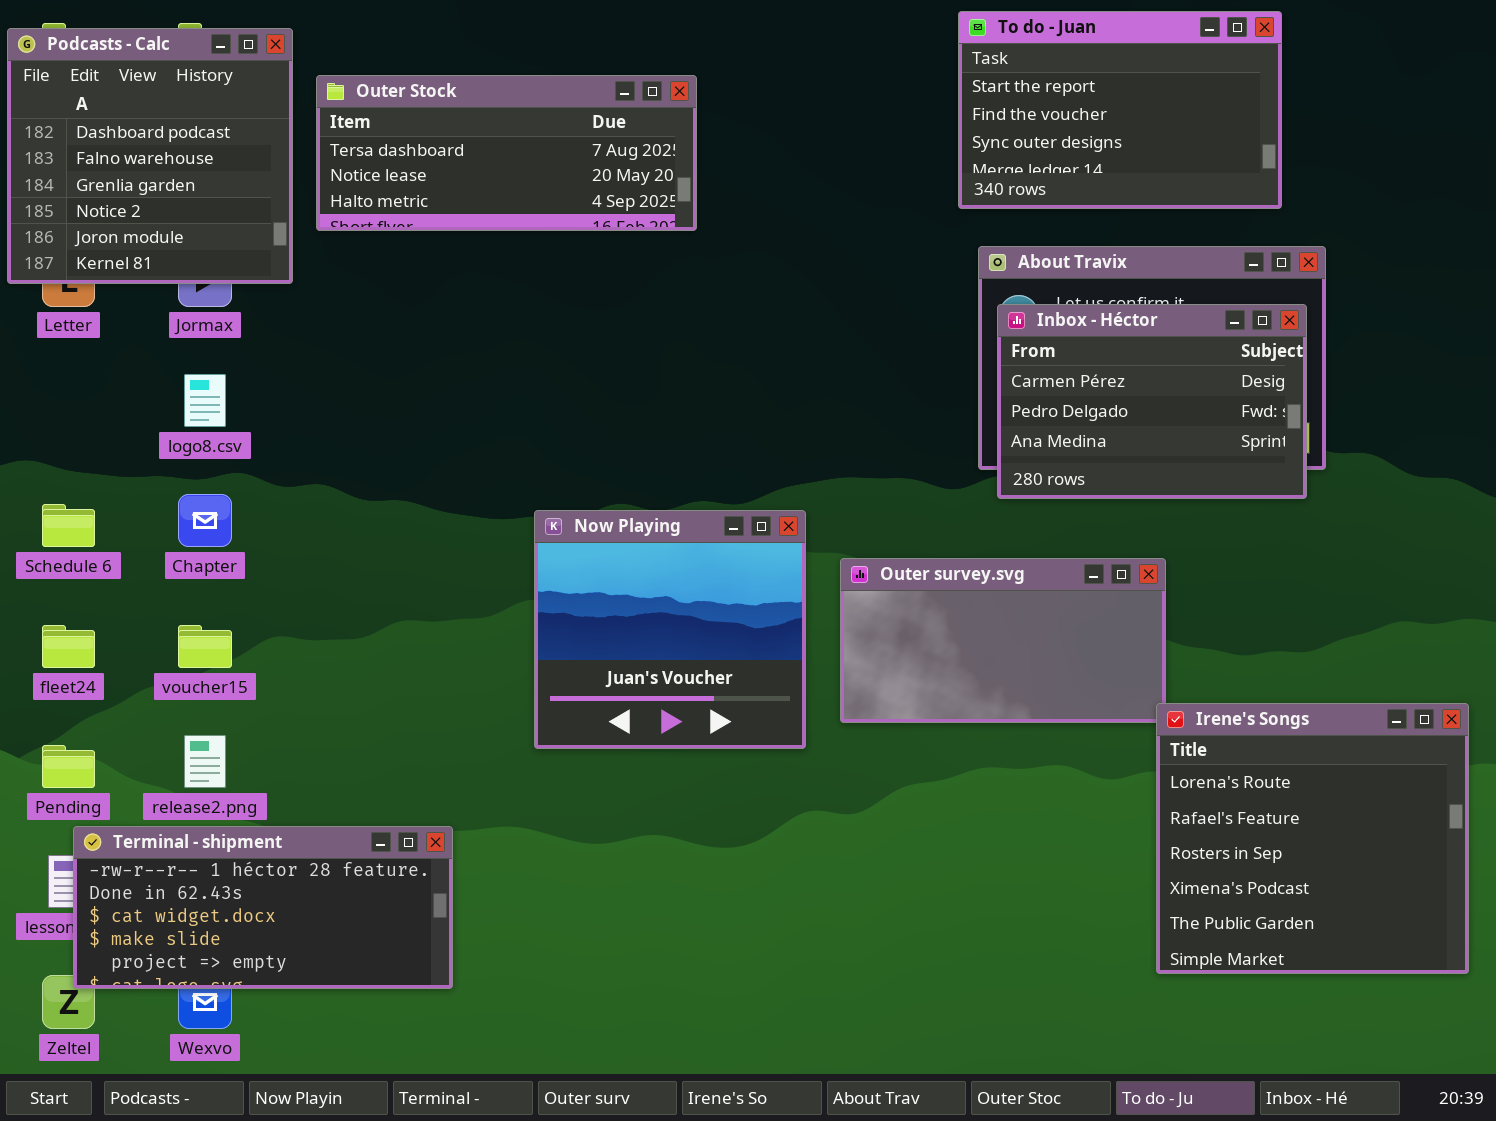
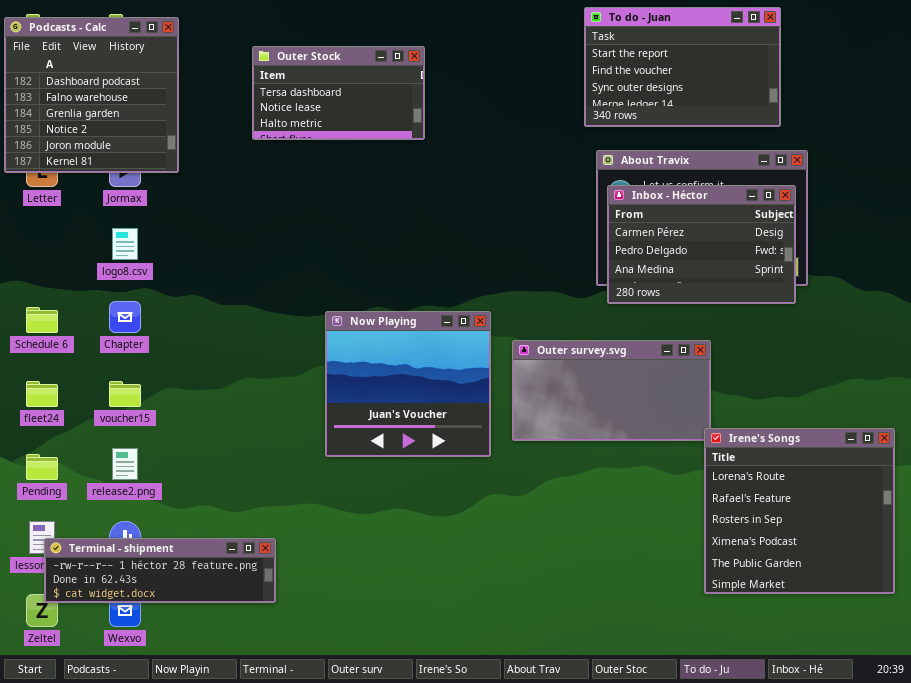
Outer Stock: [316,75,697,231] -> [252,46,425,140], resized
Terminal - shipment: [73,826,453,989] -> [44,538,276,603], resized

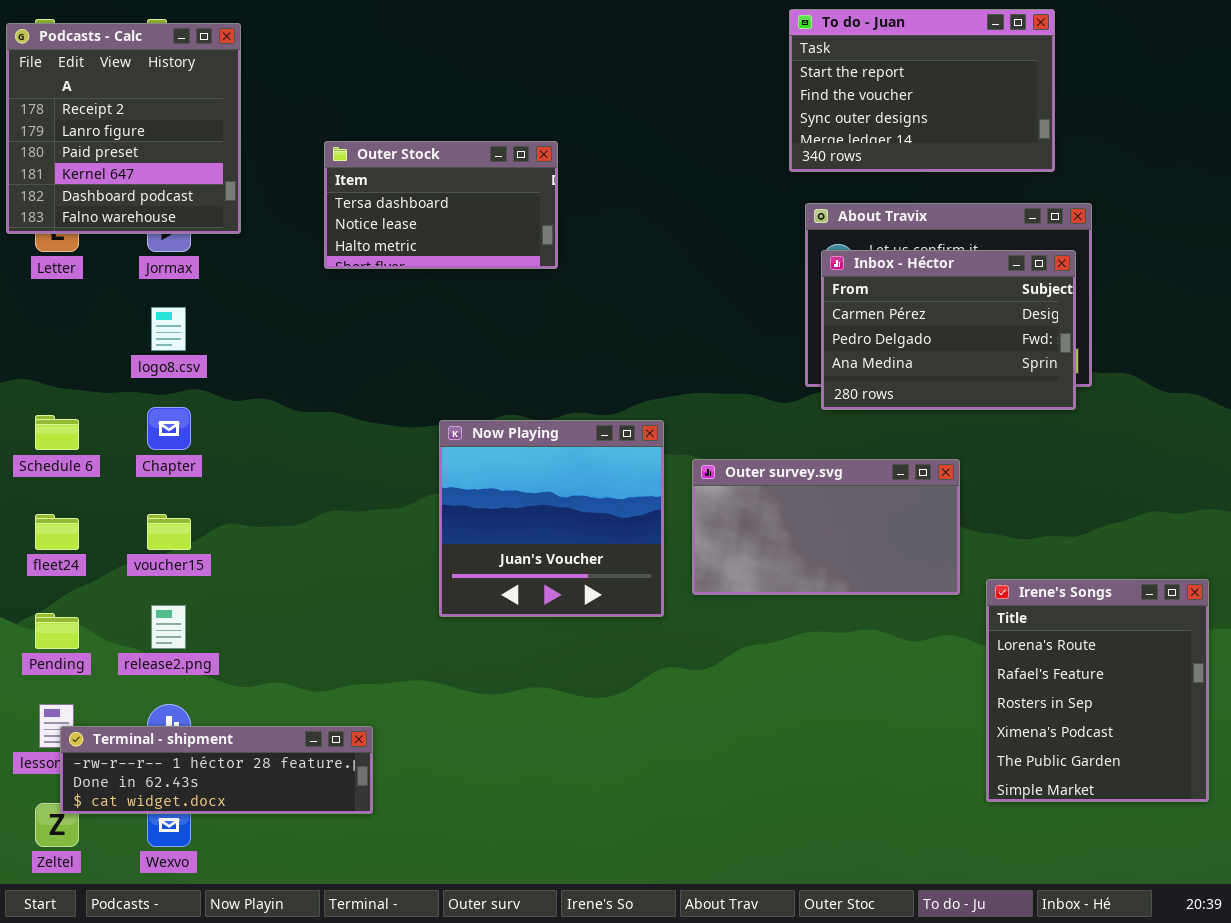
Podcasts - Calc: [4,17,179,173] -> [6,23,241,234], scrolled up 4 rows
Outer Stock: [252,46,425,140] -> [324,141,558,269], moved
Irene's Songs: [704,428,895,594] -> [986,579,1209,802], resized

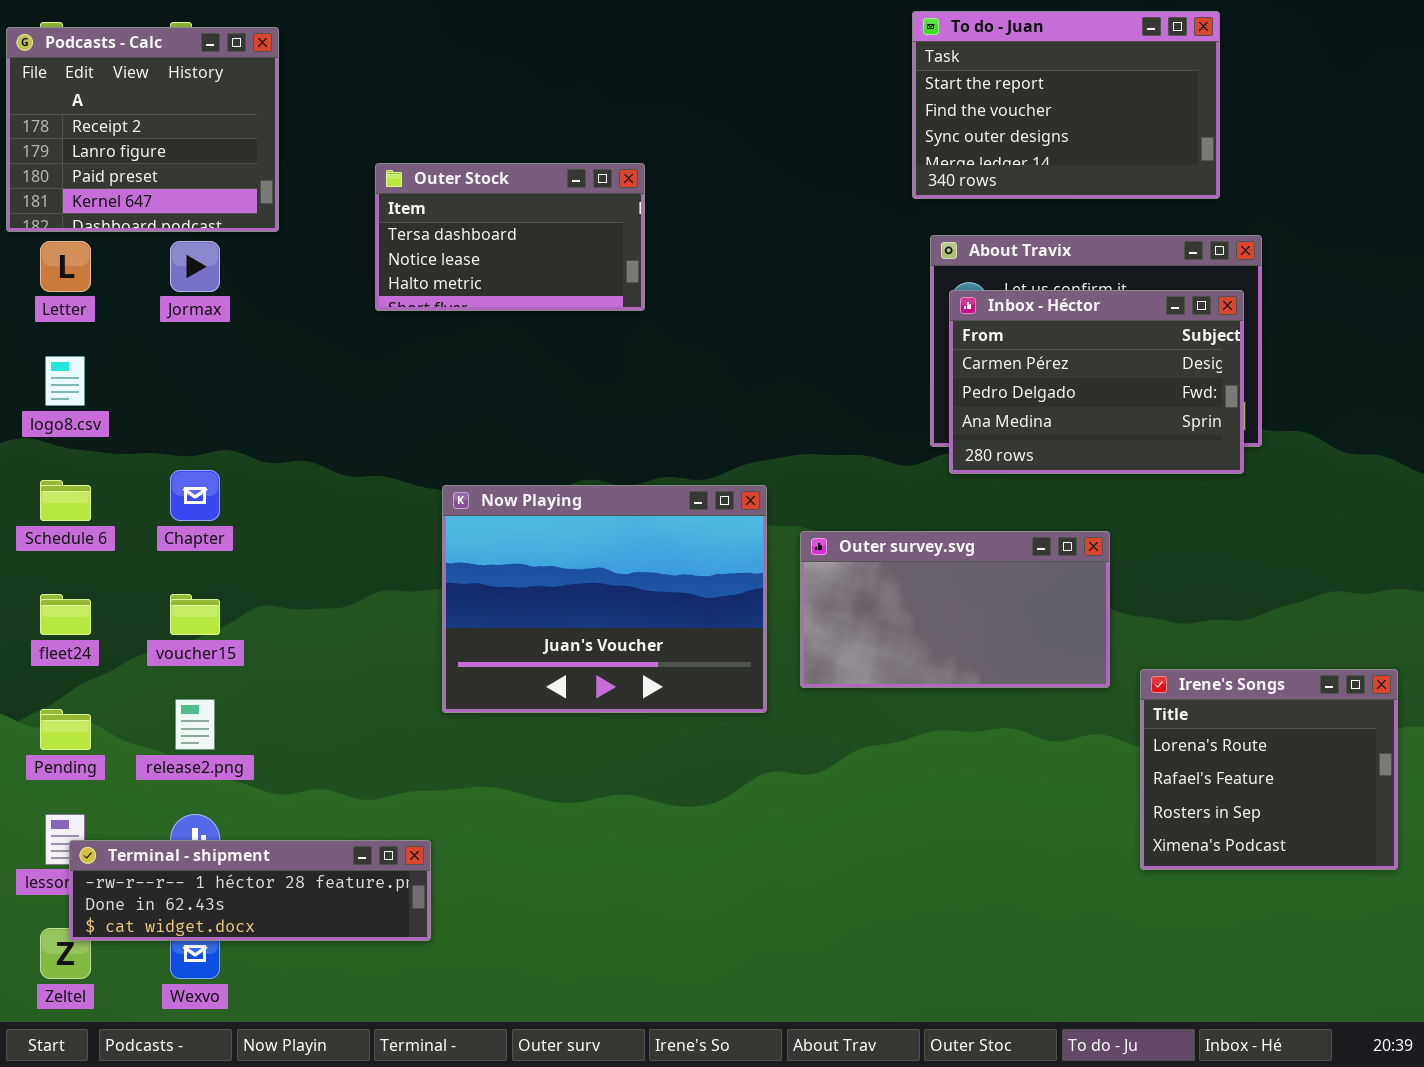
Podcasts - Calc: [6,23,241,234] -> [6,27,279,232], resized
logo8.csv: [151,307,186,351] -> [45,356,85,406], moved
Now Playing: [439,420,664,617] -> [442,485,767,713], resized
Irene's Songs: [986,579,1209,802] -> [1140,669,1398,870], resized

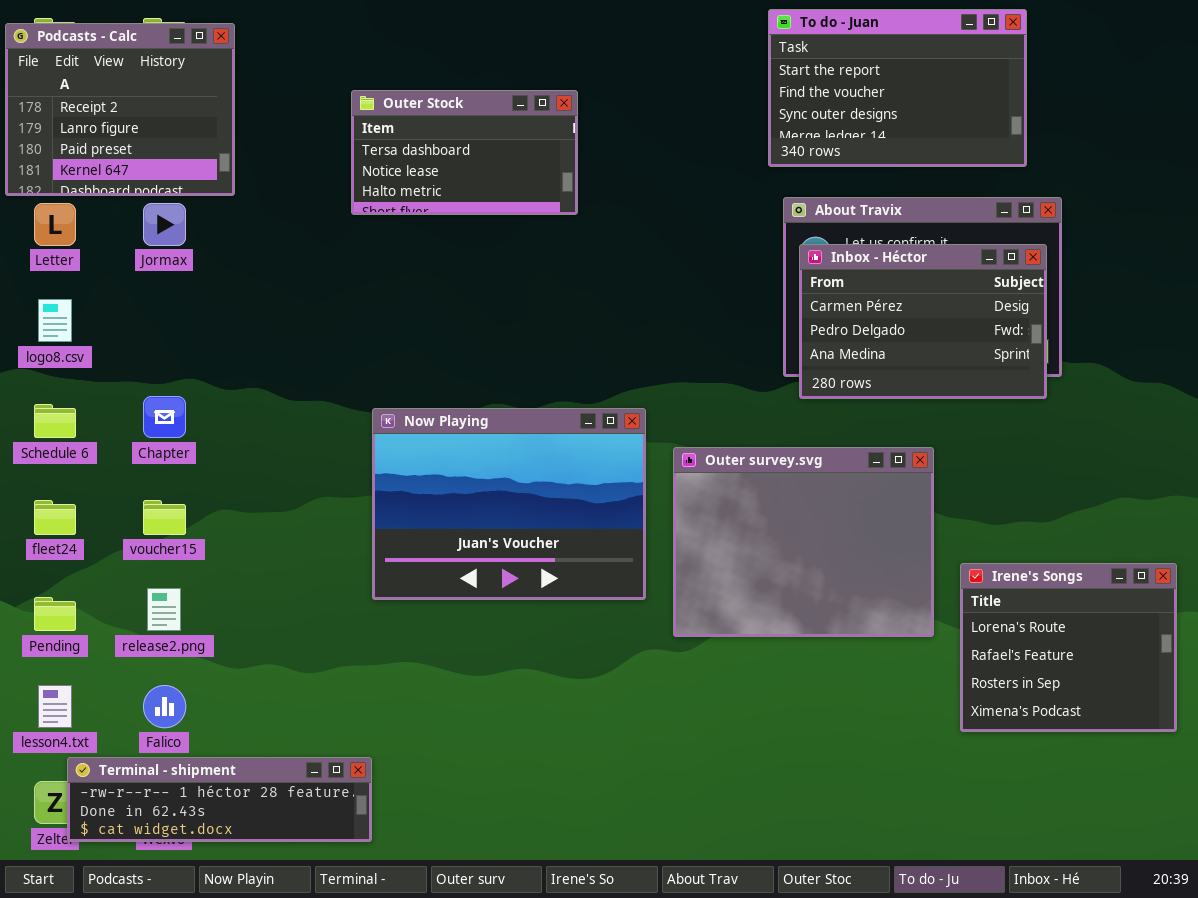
Outer Stock: [375,163,645,311] -> [351,90,578,215], moved
Outer survey.svg: [800,531,1110,688] -> [673,447,934,637], resized
Terminal - shipment: [69,840,431,941] -> [67,757,372,842], moved

